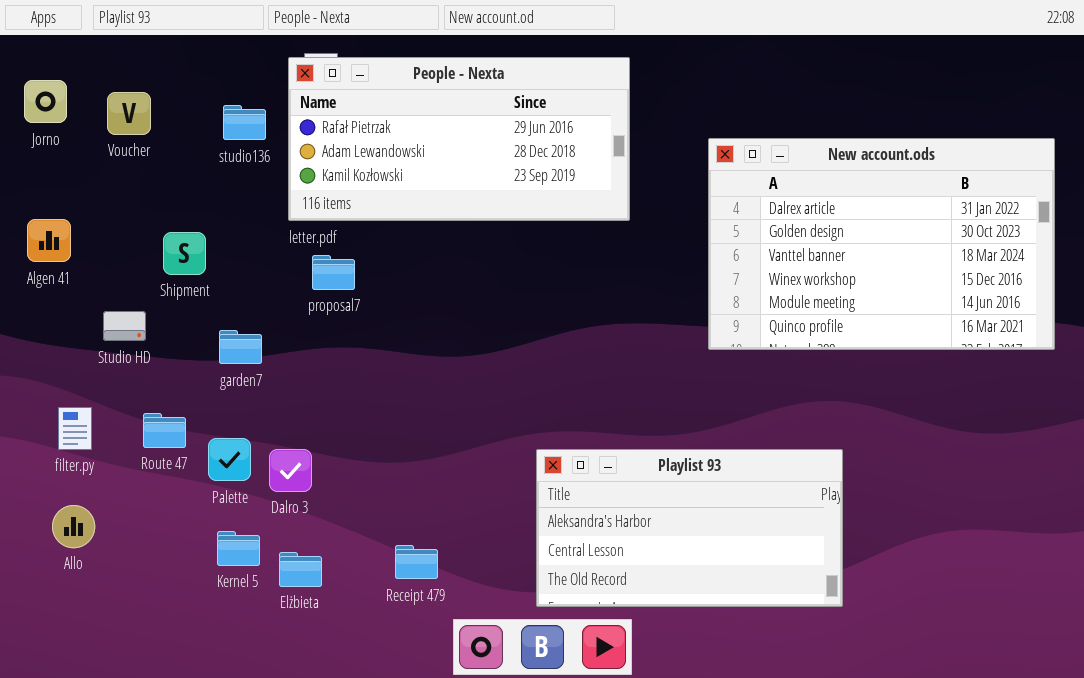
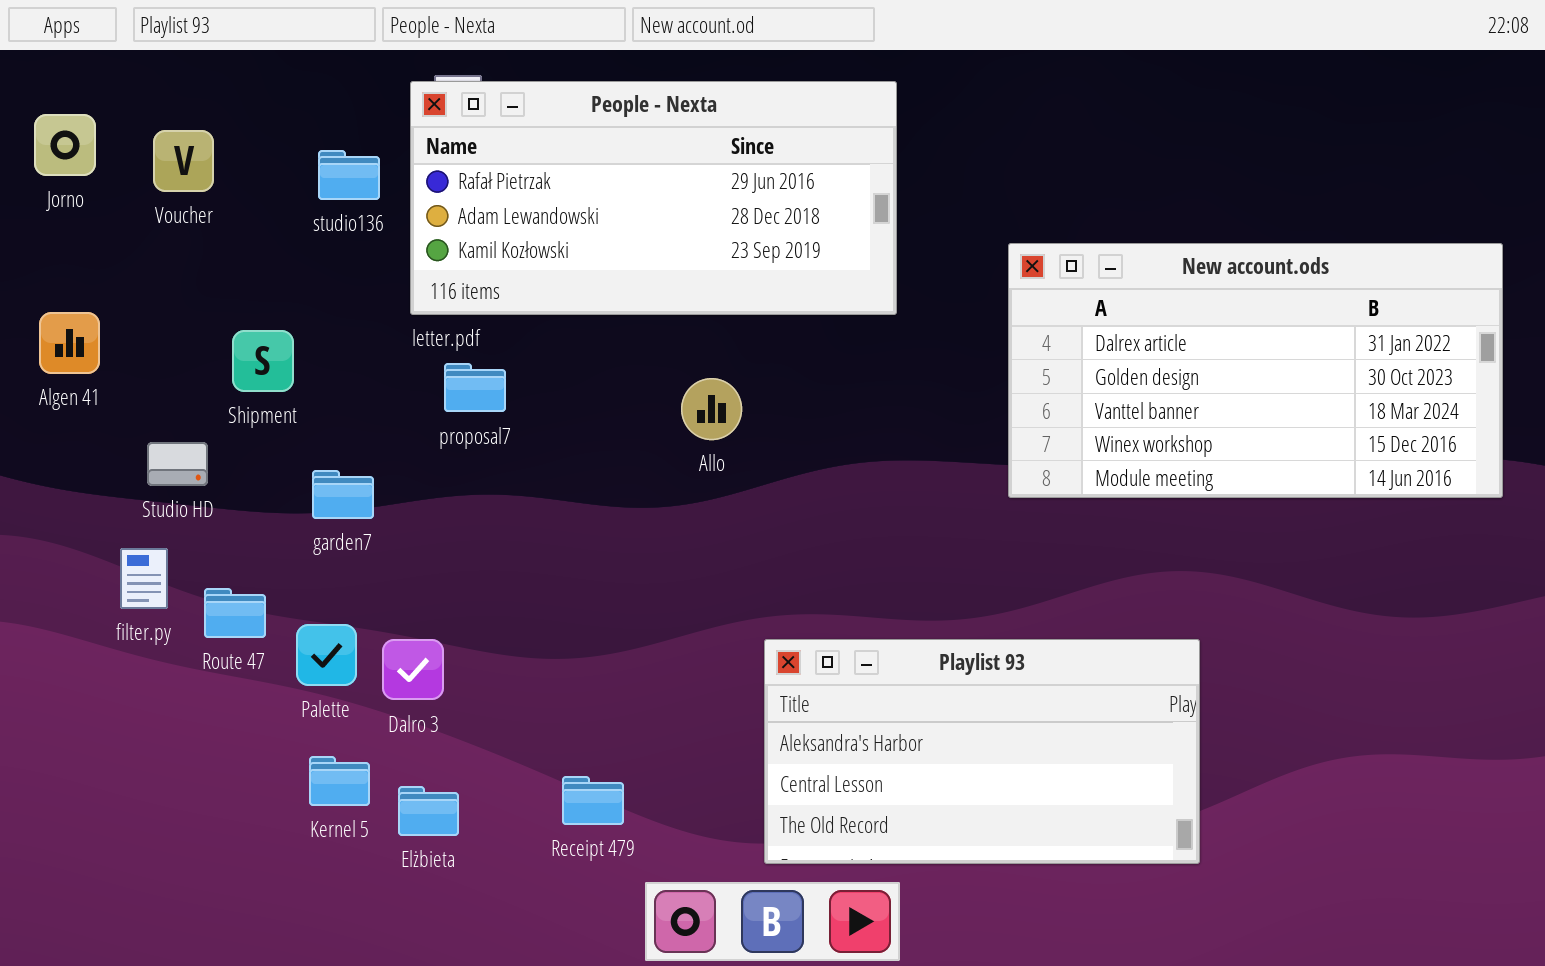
New account.ods: [708,138,1055,350] -> [1008,243,1503,498], resized
filter.py: [58,407,92,450] -> [120,548,168,609], moved
Allo: [52,505,95,548] -> [681,378,742,440], moved

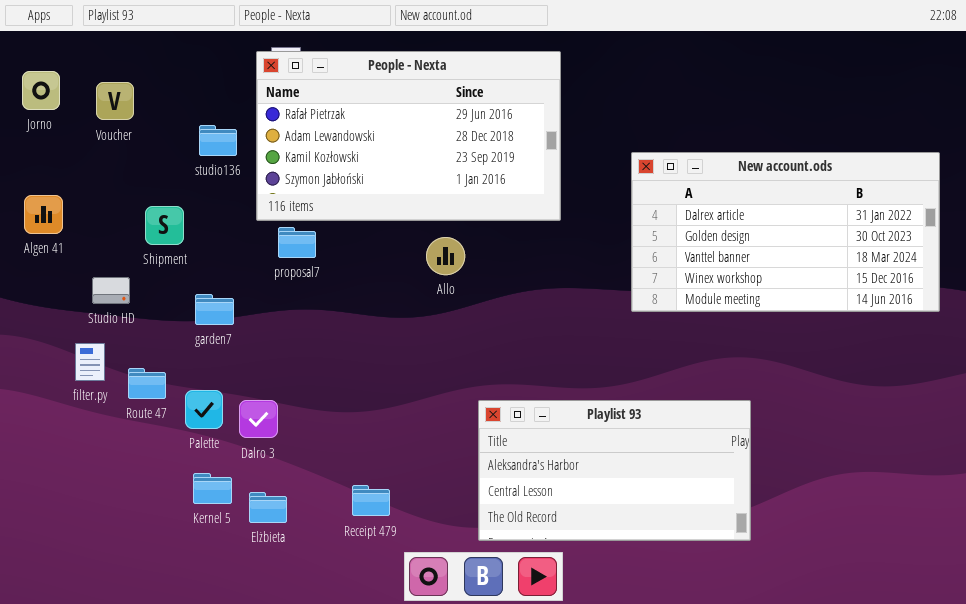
People - Nexta: [410,81,897,315] -> [256,51,561,221], resized
studio136: [318,150,380,200] -> [199,125,237,156], moved

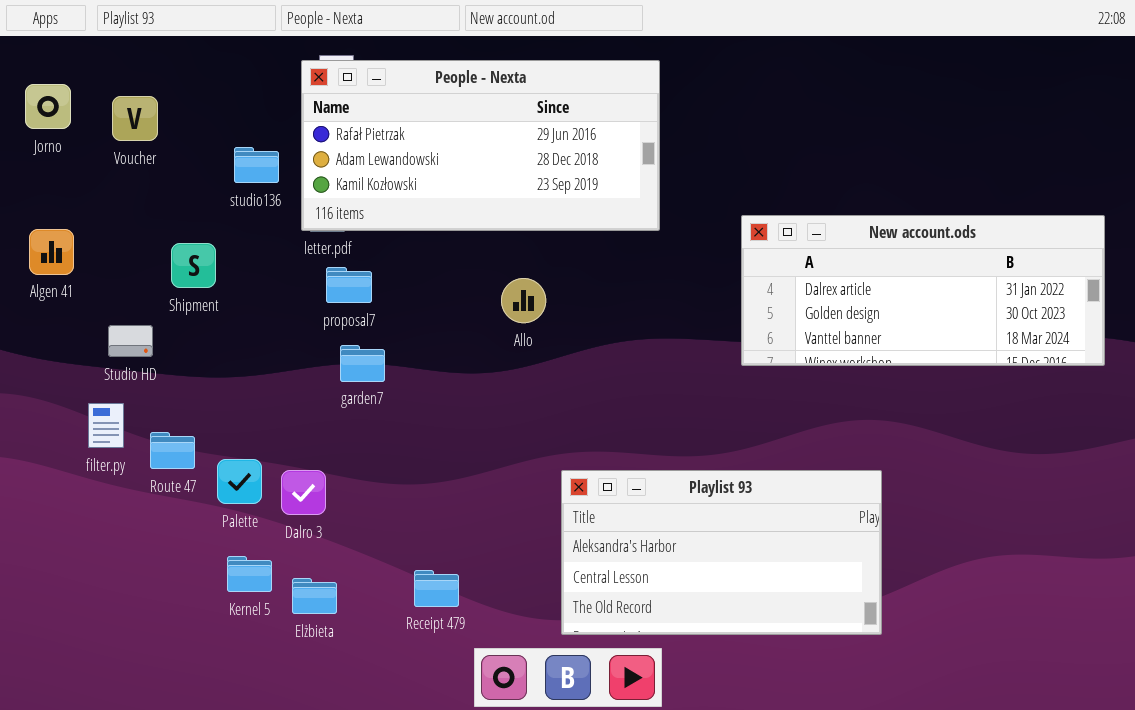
People - Nexta: [256,51,561,221] -> [301,60,660,231], resized
New account.ods: [631,152,940,312] -> [741,215,1105,366], resized
garden7: [195,294,234,325] -> [340,345,385,382], moved

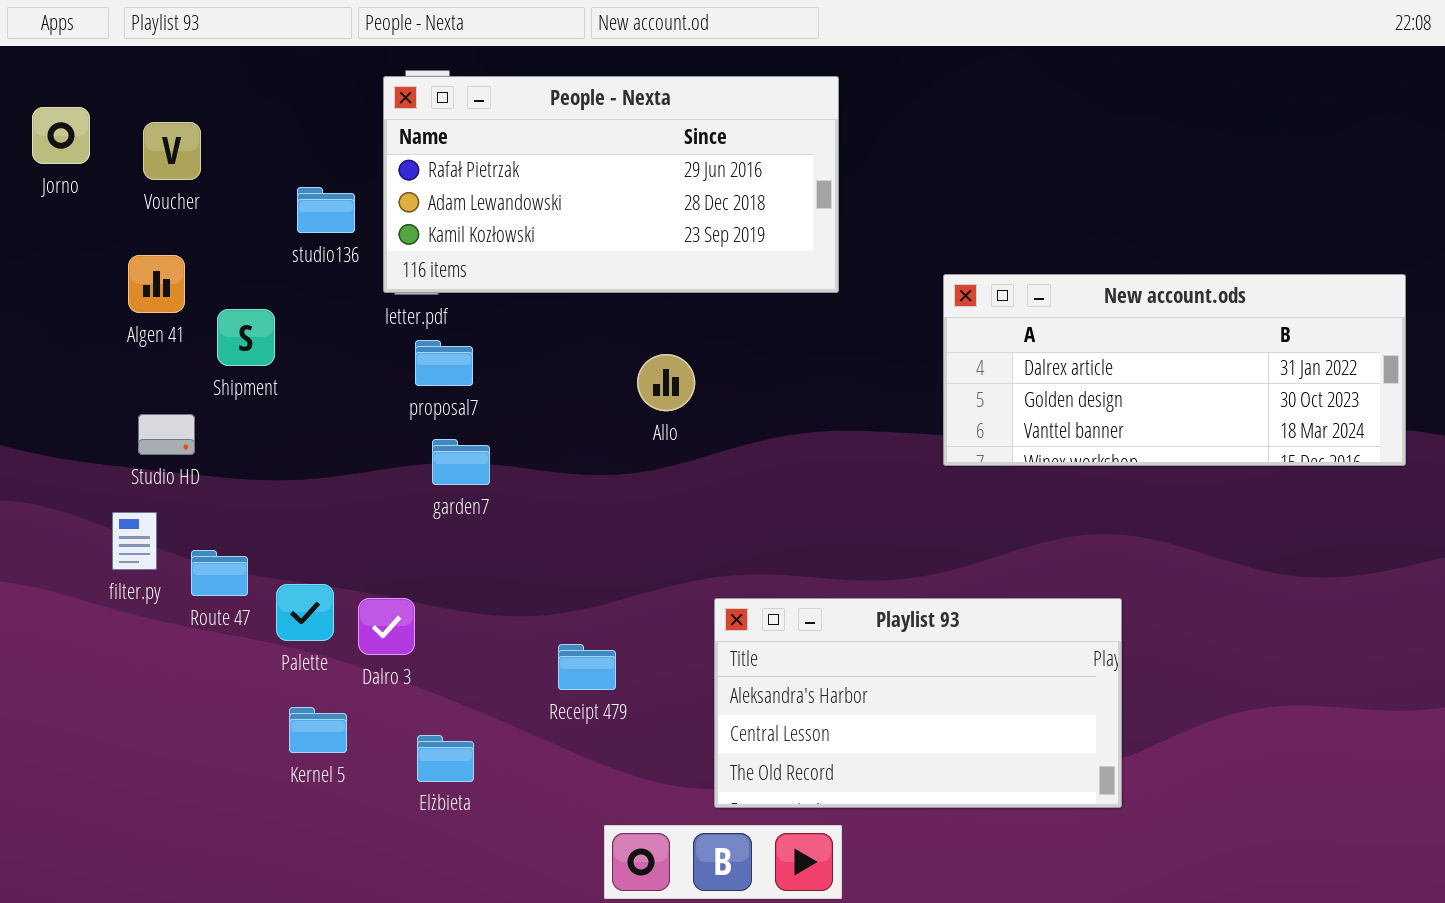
Algen 41: [29,229,74,275] -> [128,255,185,313], moved
Receipt 479: [414,570,459,607] -> [558,644,616,690], moved
Elżbieta: [292,578,337,614] -> [417,735,474,782], moved

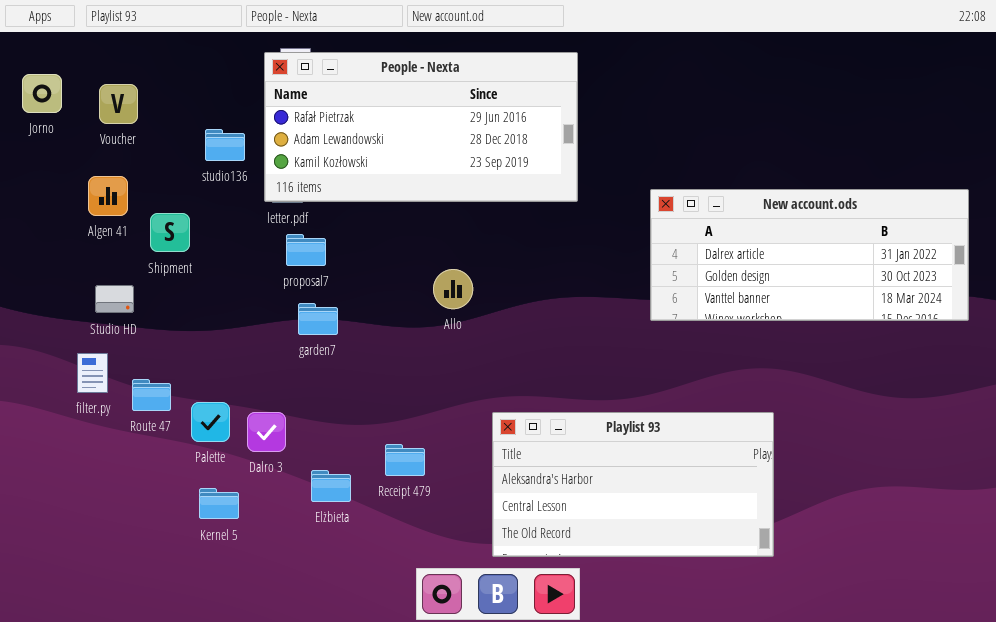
Allo: [637,354,695,411] -> [433,269,473,309], moved
Elżbieta: [417,735,474,782] -> [311,470,351,502], moved

